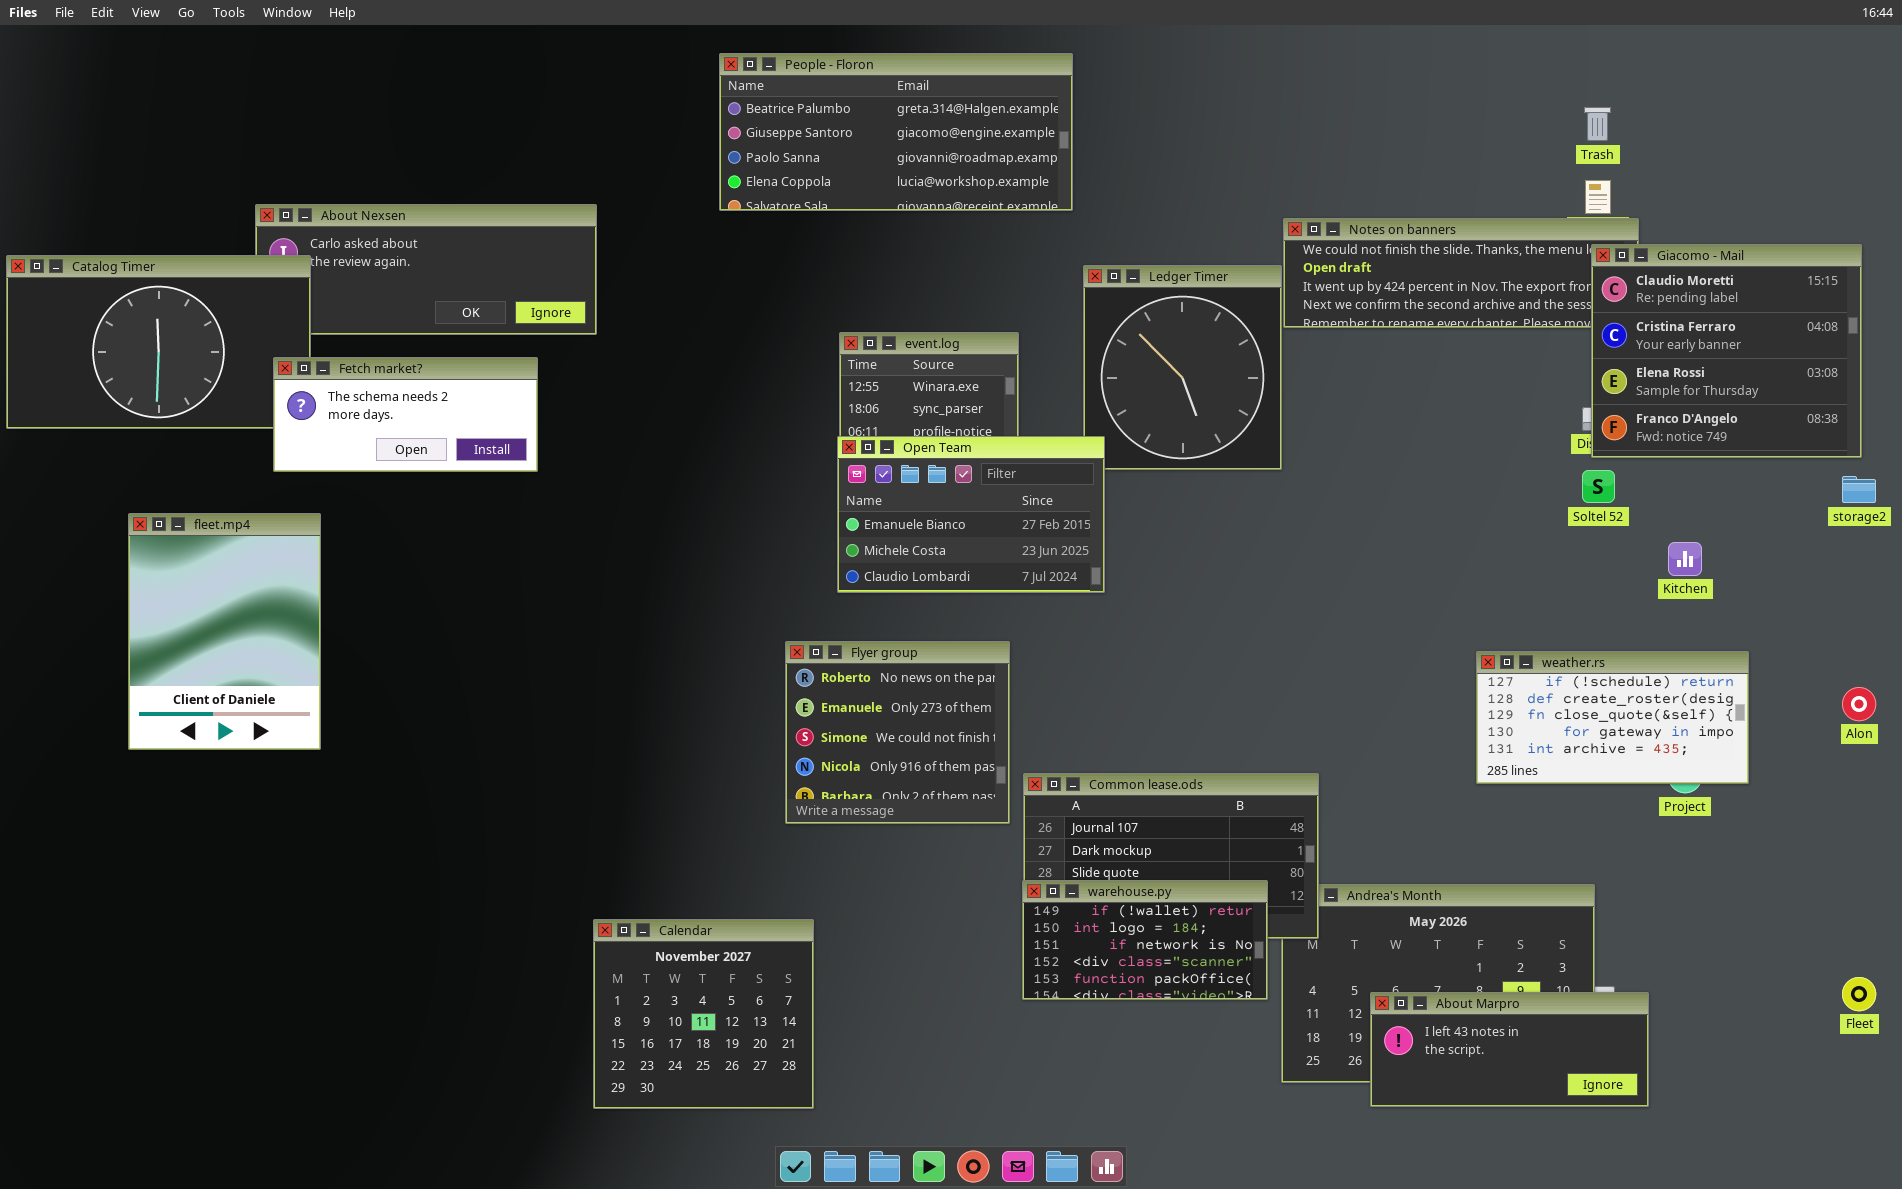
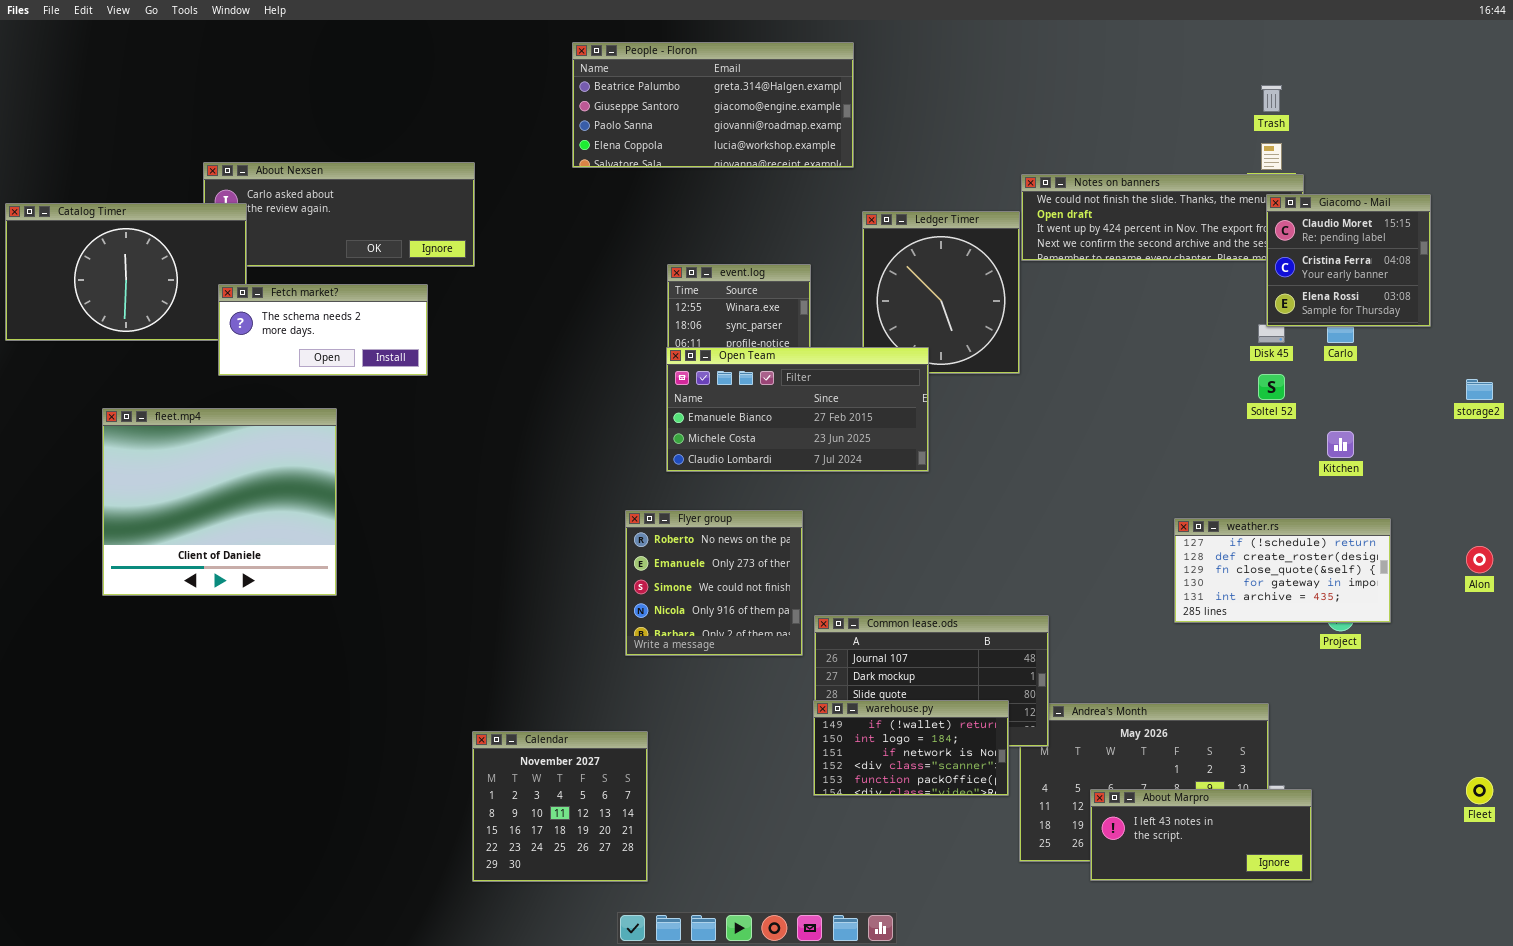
Giacomo - Mail: [1591,244,1862,458] -> [1266,194,1431,327], resized
Open Team: [837,436,1105,593] -> [666,347,929,472], resized
fleet.mp4: [128,513,321,750] -> [102,408,337,596], resized

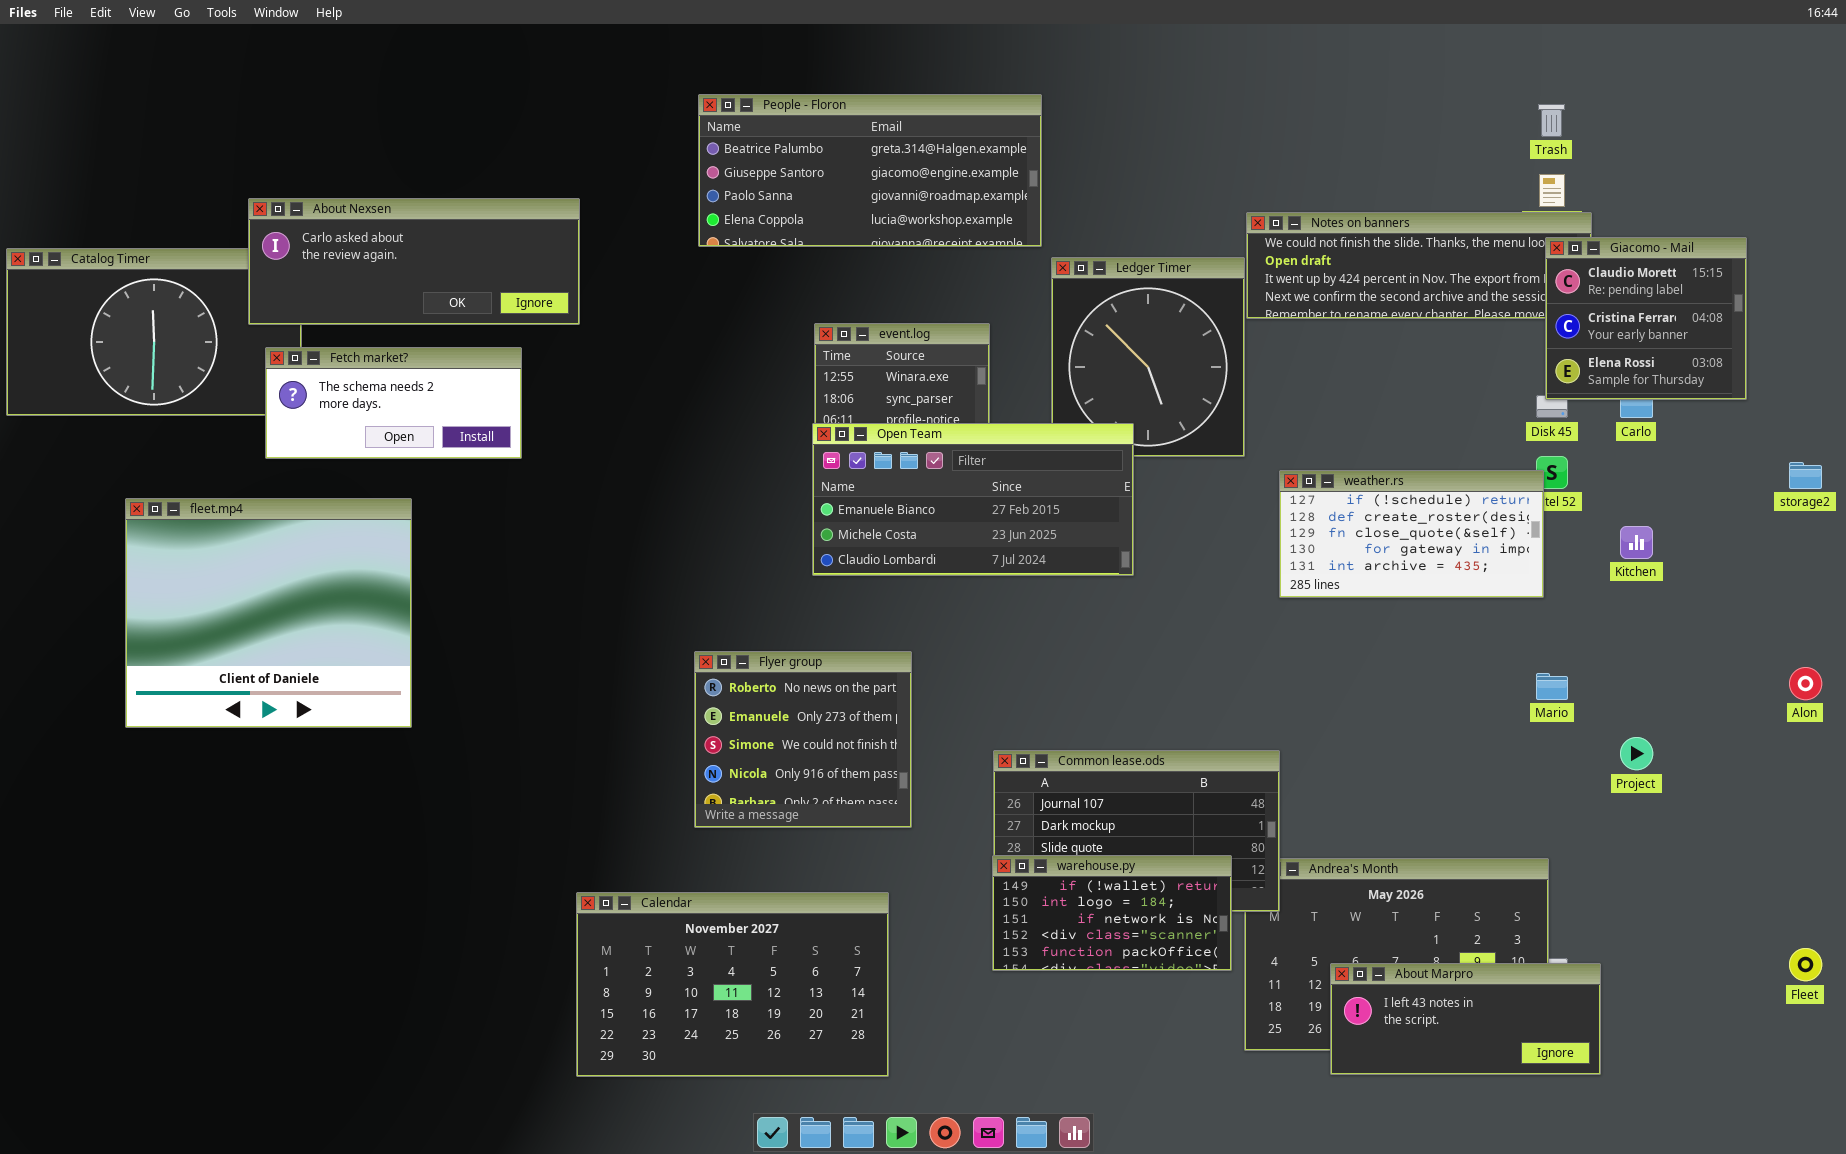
People - Floron: [572,42,854,168] -> [698,94,1042,247], moved
About Nexsen: [203,162,475,267] -> [248,198,580,325], raised
Flyer group: [625,510,803,656] -> [694,651,912,828], moved
weather.rs: [1174,518,1391,623] -> [1279,470,1544,598], moved
Calendar: [472,731,648,882] -> [576,892,889,1077], resized

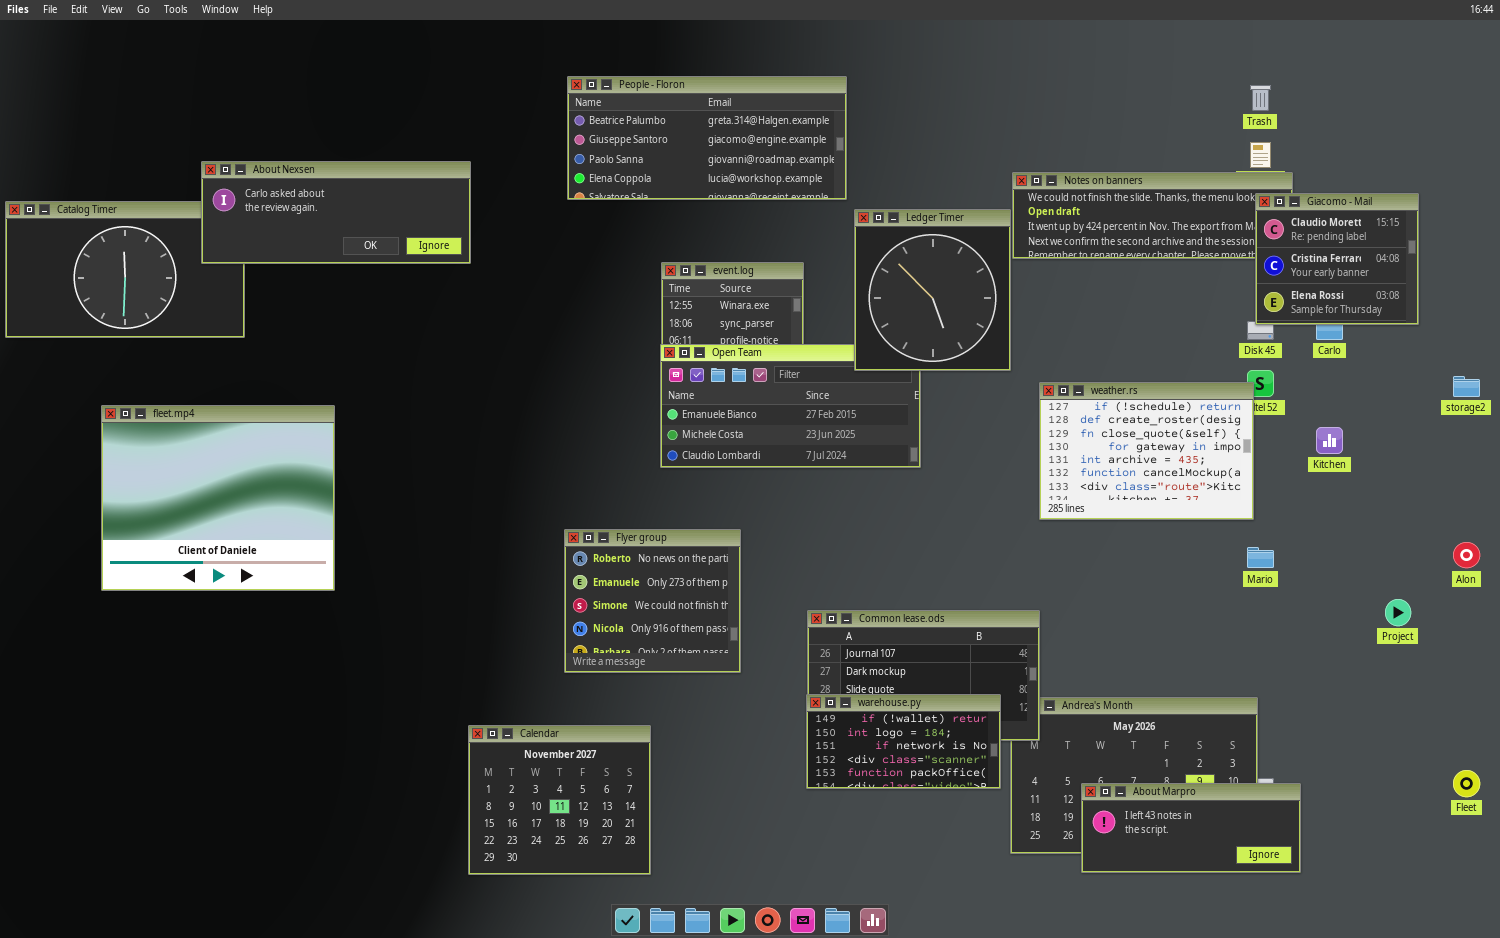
Ledger Timer: [1051,257,1245,457] -> [854,209,1011,371], raised
Fetch market?: [265,347,522,459] -> none, closed
weather.rs: [1279,470,1544,598] -> [1039,382,1254,520], resized
Project: [1620,737,1653,770] -> [1385,599,1411,626], moved
Calendar: [576,892,889,1077] -> [468,725,651,875], resized

